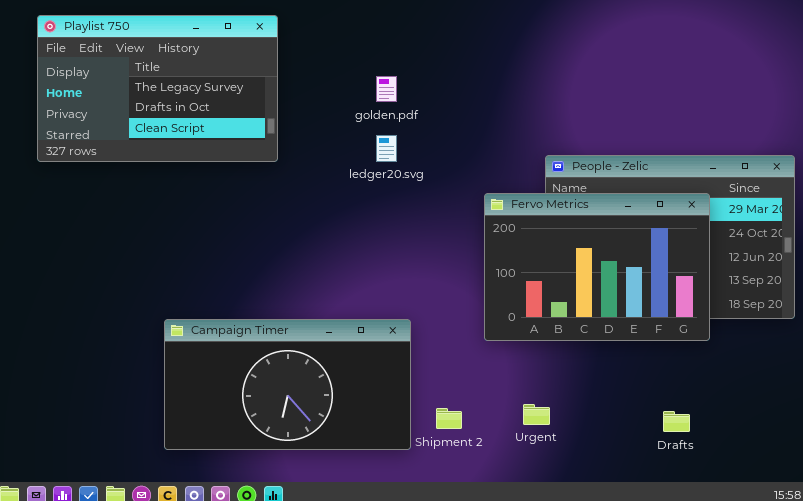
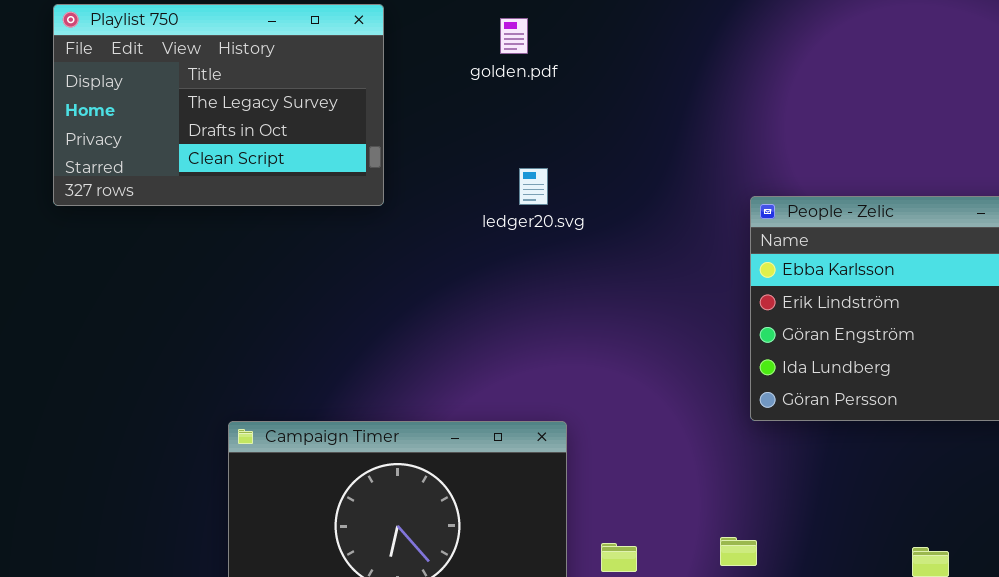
golden.pdf: [376,76,397,102] -> [500,18,528,54], moved
Fervo Metrics: [484,193,710,341] -> none, closed

